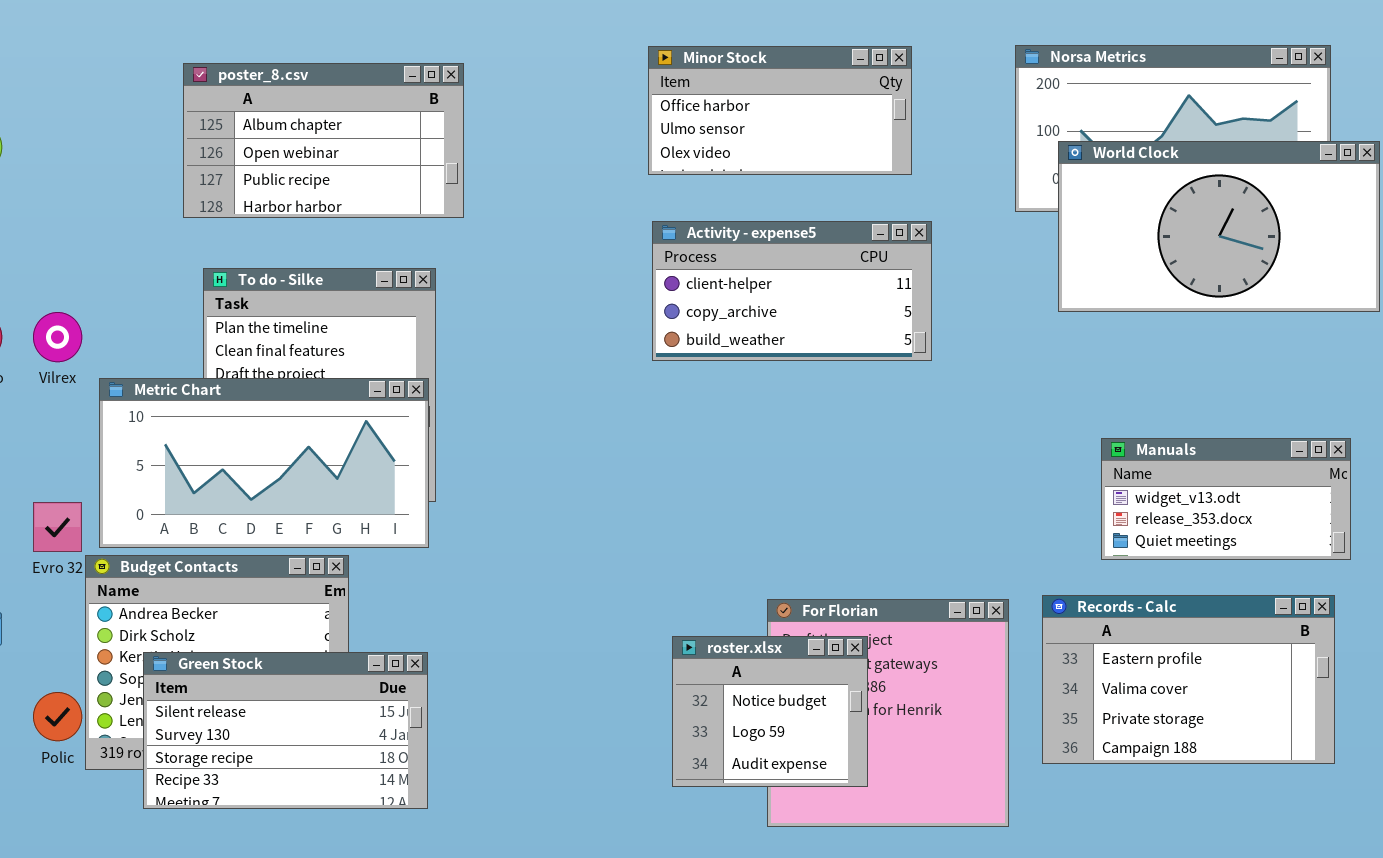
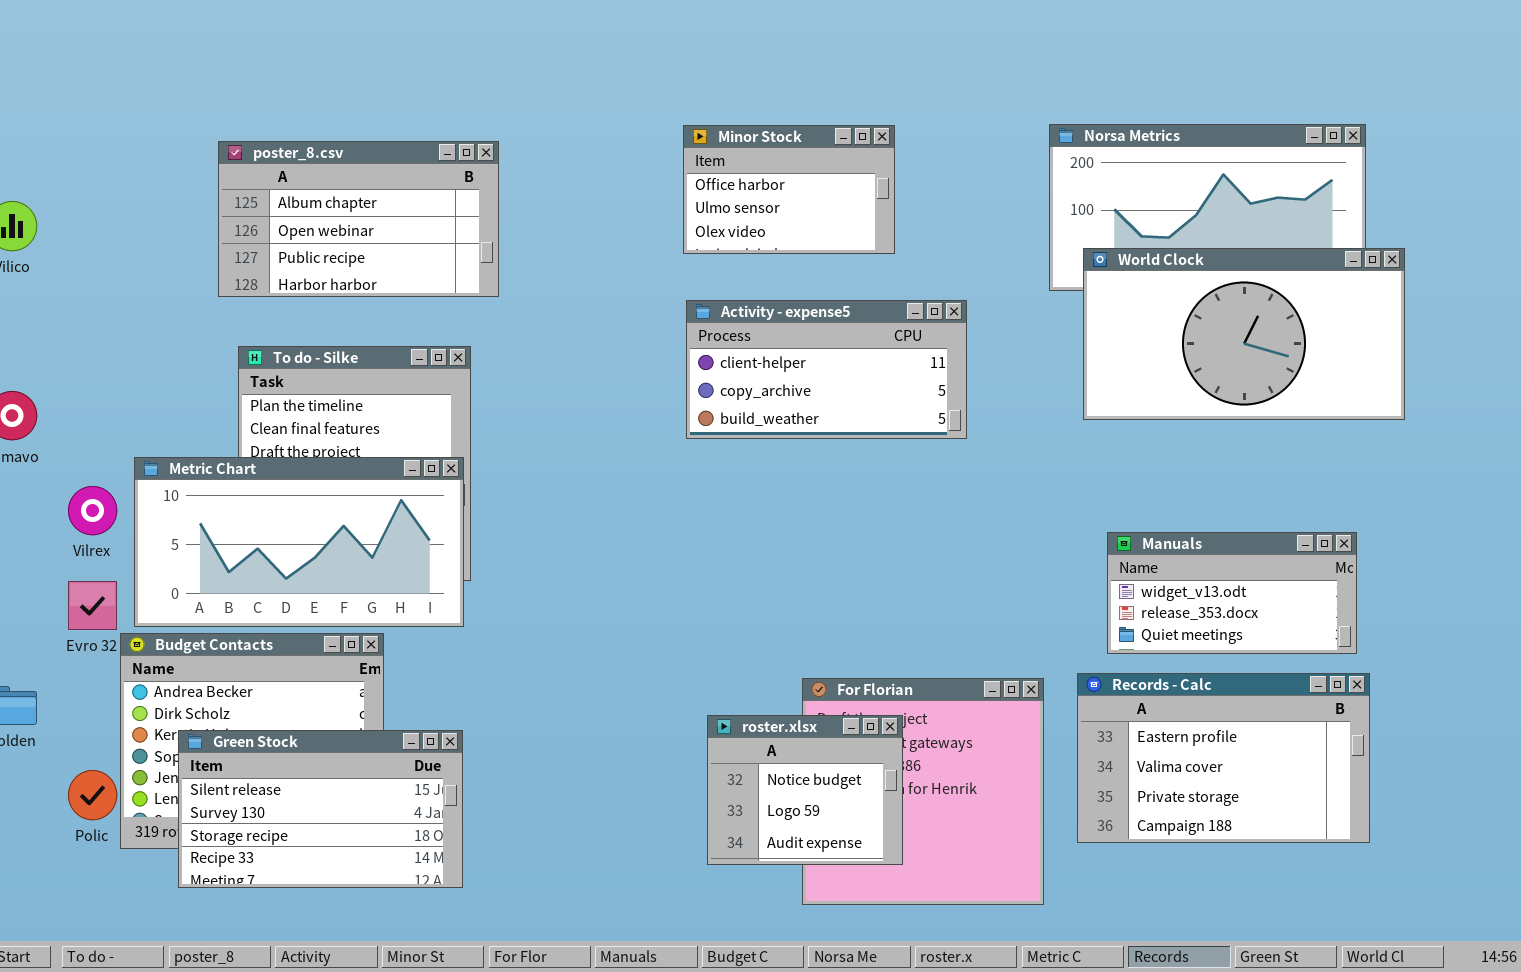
Minor Stock: [648,46,912,175] -> [683,125,895,254], resized
World Clock: [1058,141,1380,312] -> [1083,248,1405,420], moved
Vilrex: [33,312,82,362] -> [68,486,117,535], moved
Manuals: [1101,438,1351,560] -> [1107,532,1357,654], moved

